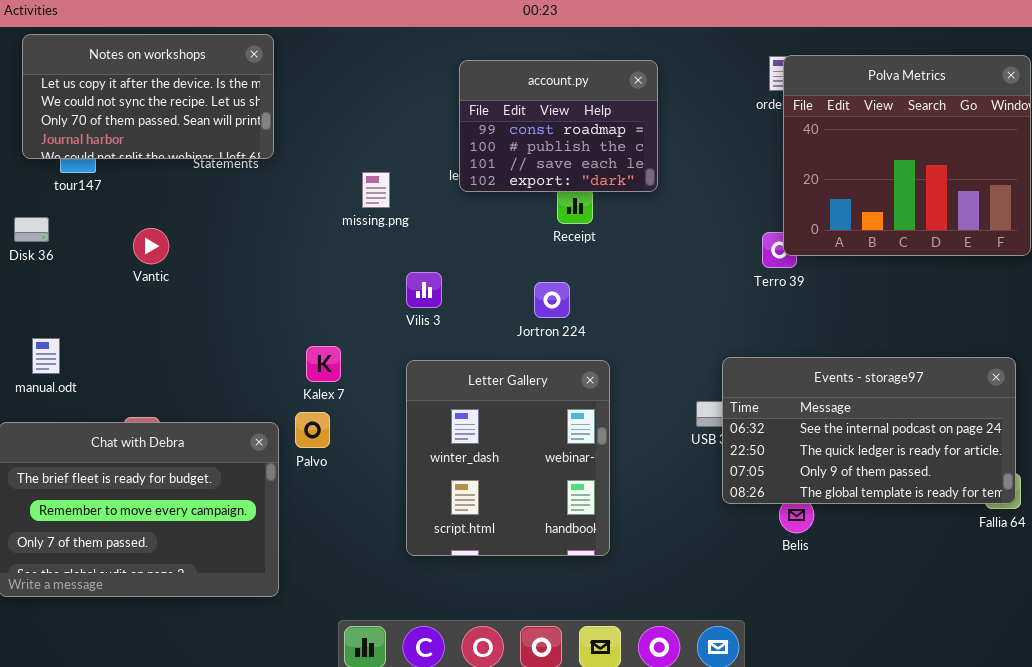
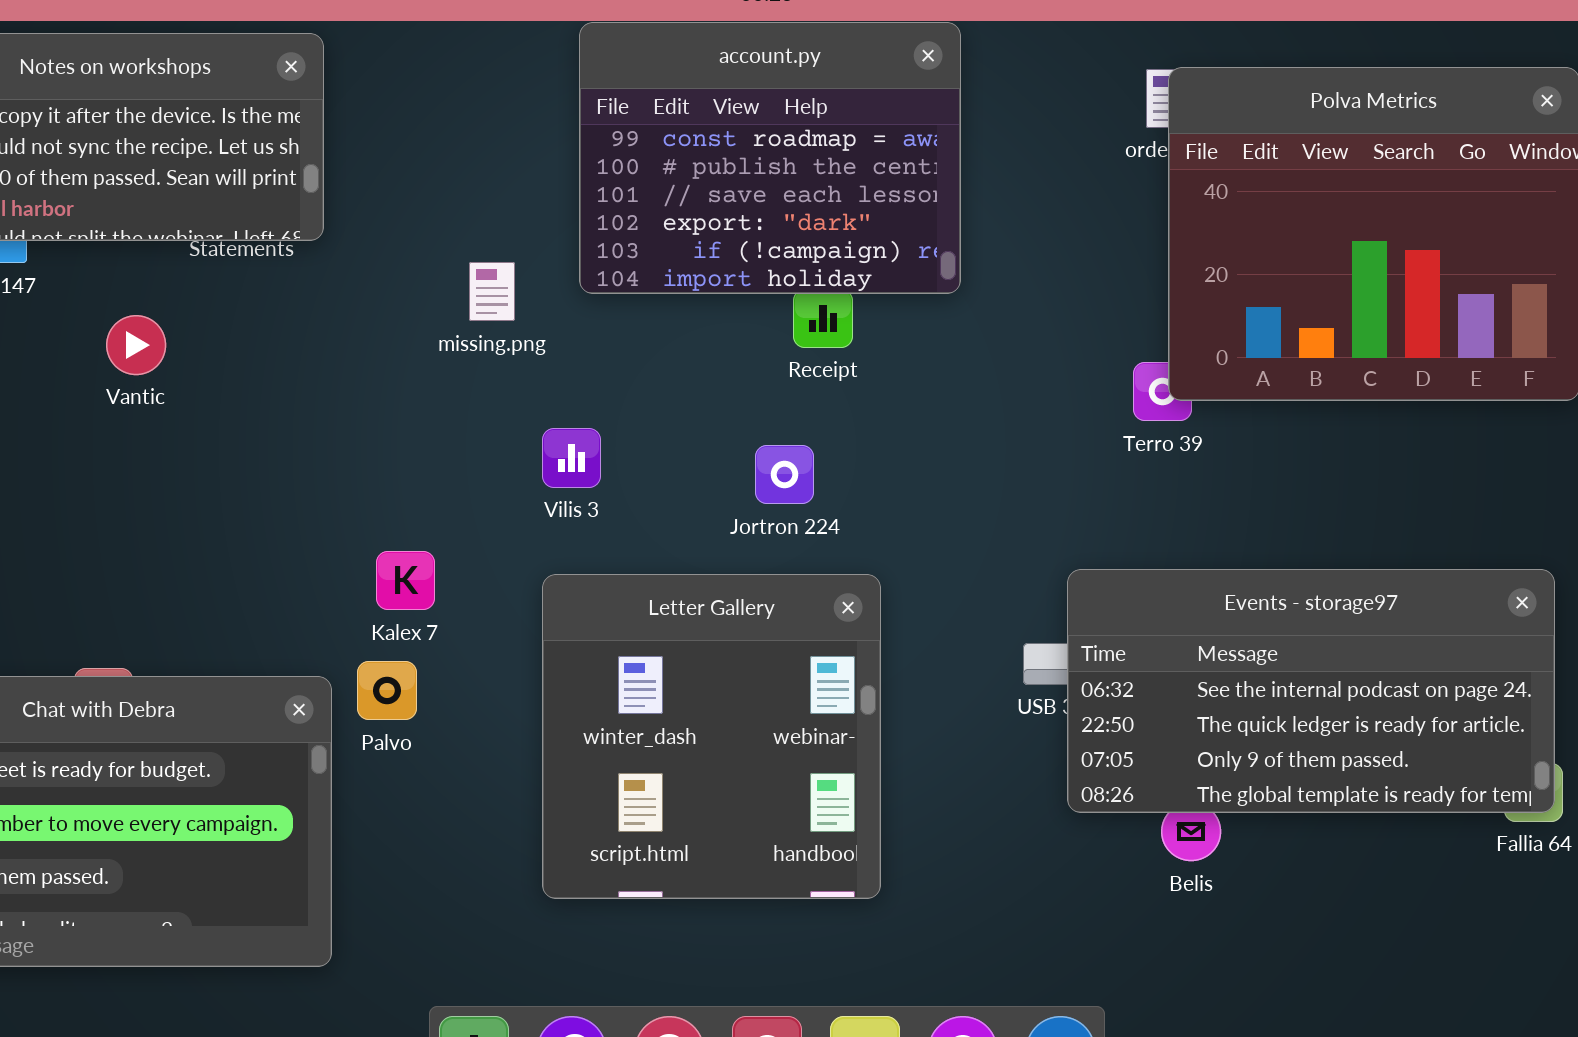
account.py: [459,60,658,192] -> [579,22,961,294], resized
Vantic: [133,228,169,264] -> [106,315,166,375], moved

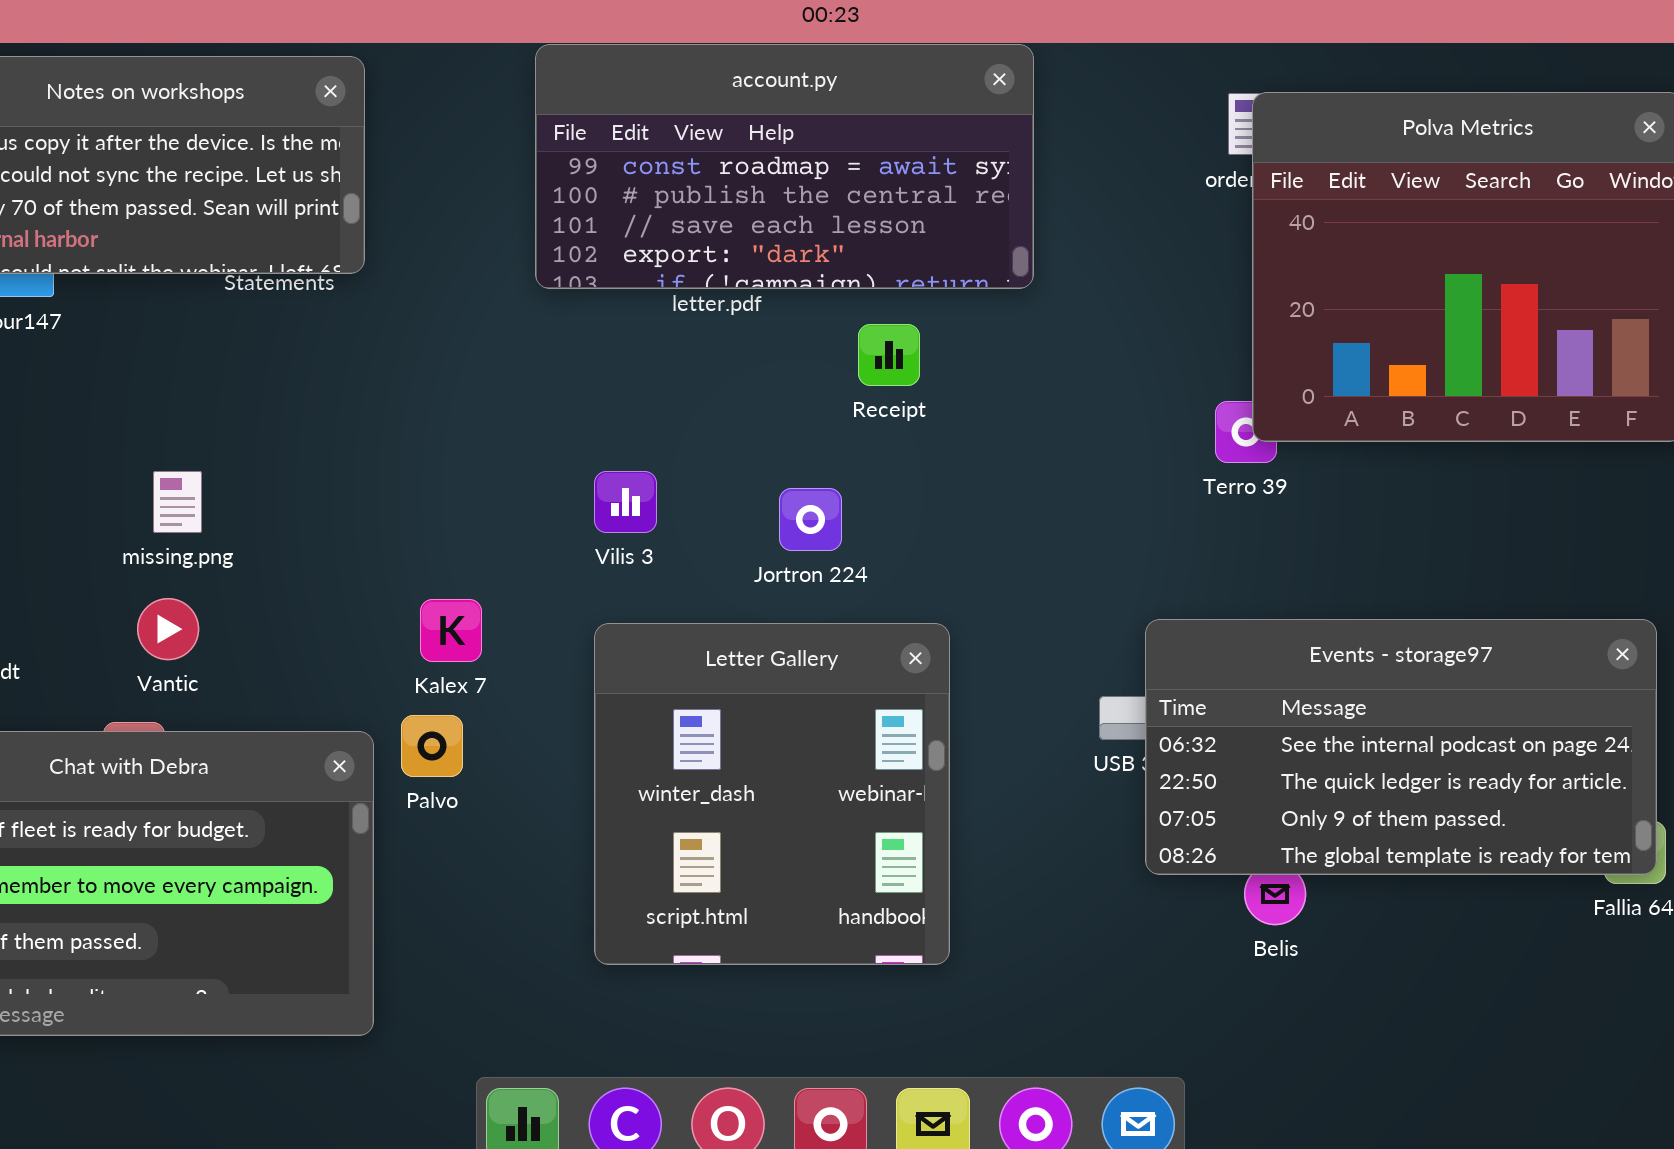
account.py: [579,22,961,294] -> [535,44,1034,289], resized
missing.png: [469,262,515,321] -> [153,471,202,533], moved
Vantic: [106,315,166,375] -> [137,598,199,660], moved
Jortron 224: [755,445,814,504] -> [779,488,842,551], moved

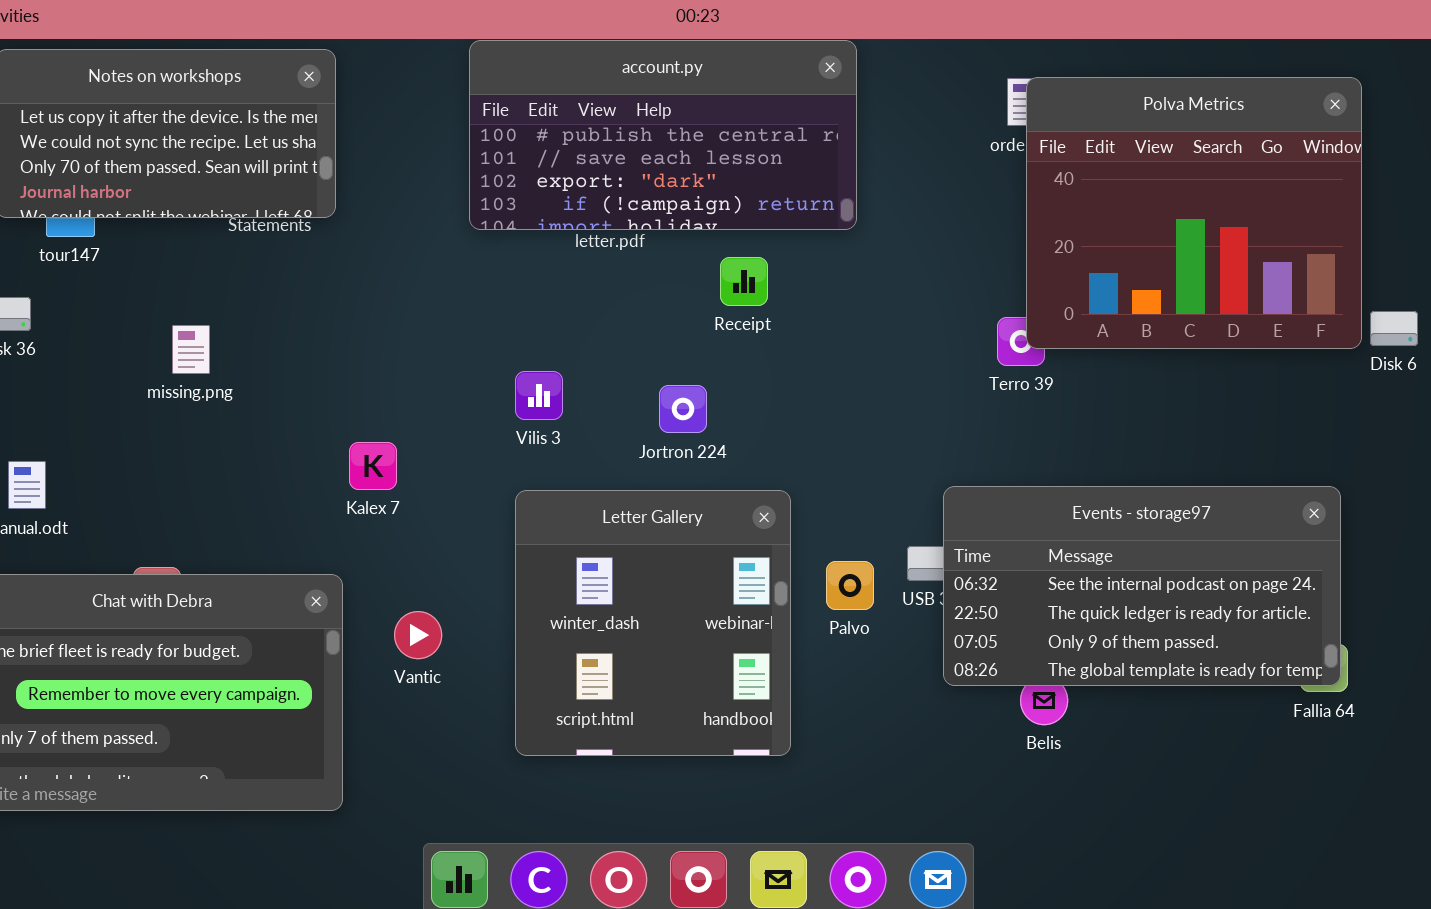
account.py: [535,44,1034,289] -> [469,40,857,230], scrolled down 1 row
missing.png: [153,471,202,533] -> [172,325,210,374], moved
Vantic: [137,598,199,660] -> [394,611,442,659], moved
Kalex 7: [420,599,482,662] -> [349,442,397,490], moved
Palvo: [401,715,463,777] -> [826,561,874,610], moved

